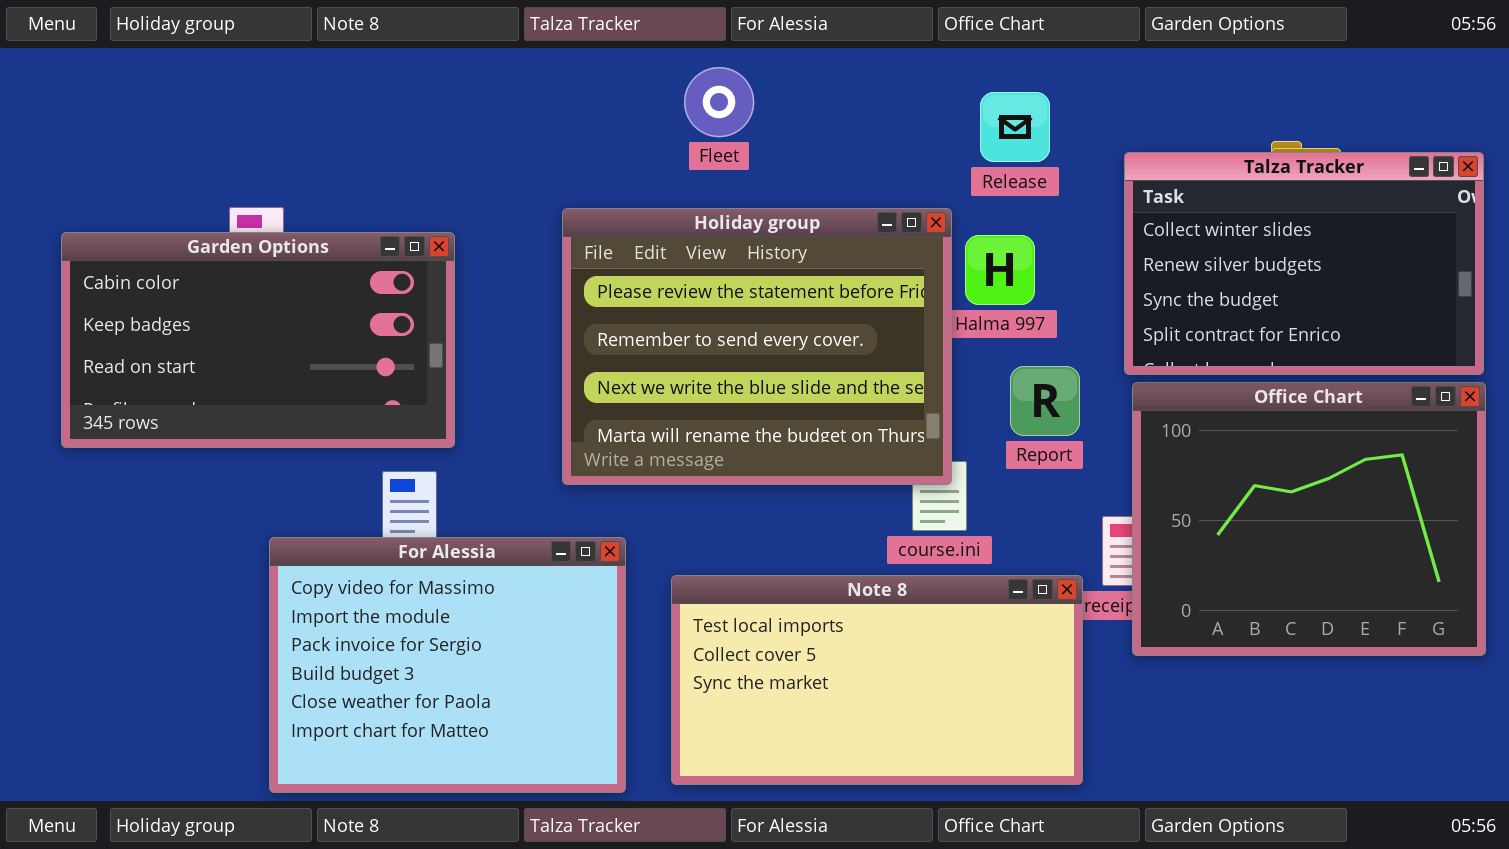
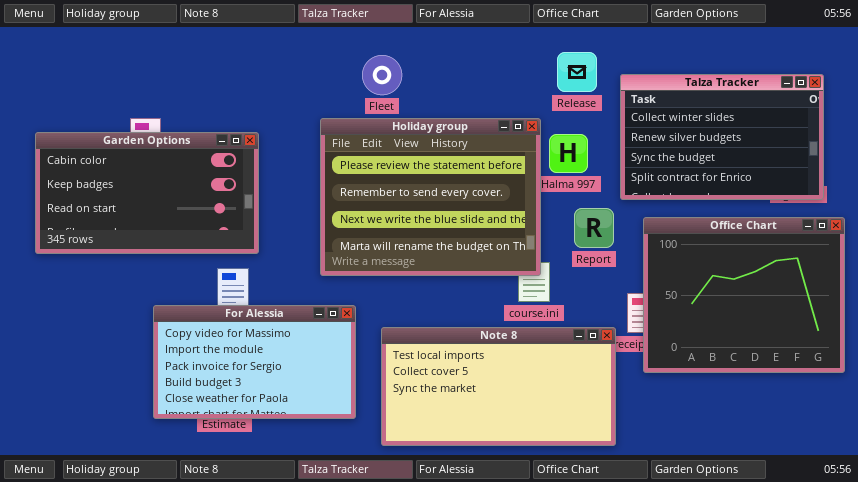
Fleet: [684,67,754,137] -> [362,55,402,95], moved
Talza Tracker: [1124,152,1484,375] -> [620,74,824,200], moved
For Alessia: [269,537,626,793] -> [153,305,356,419], resized

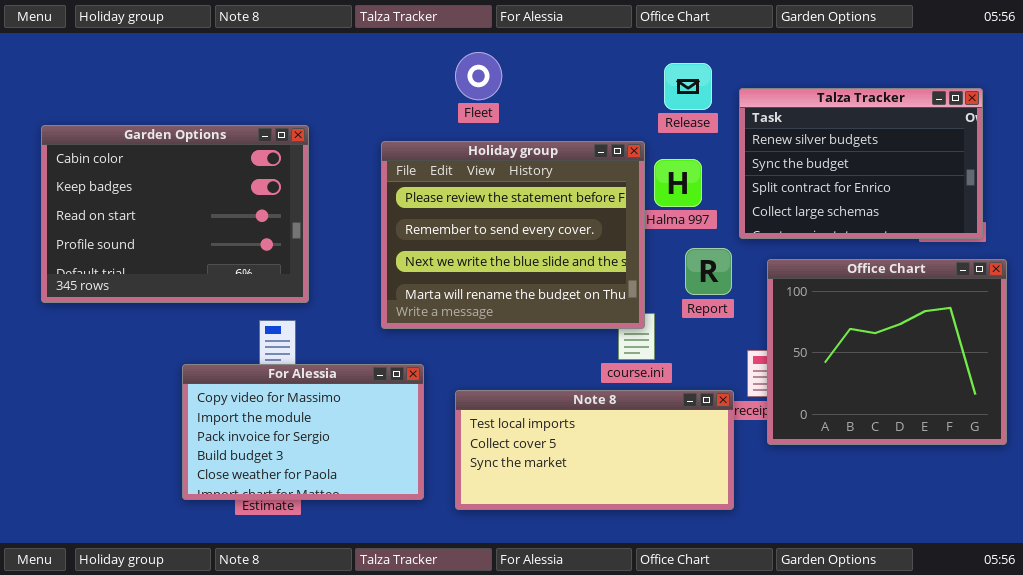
Fleet: [362,55,402,95] -> [455,52,502,100], moved
Talza Tracker: [620,74,824,200] -> [739,88,983,239], scrolled down 1 row
Garden Options: [35,132,259,254] -> [41,125,309,303], resized
Note 8: [381,327,616,446] -> [455,390,734,510], resized

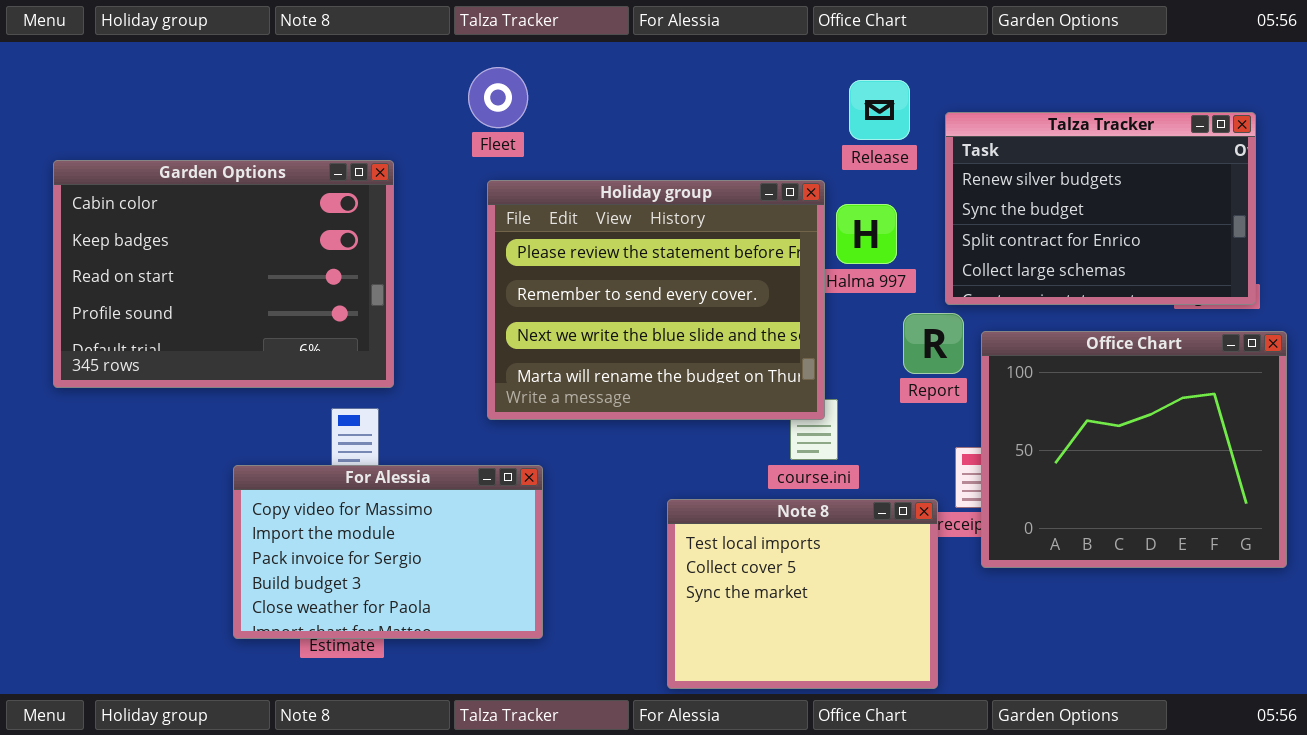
Fleet: [455,52,502,100] -> [468,67,528,128], moved
Report: [685,248,732,295] -> [903,313,964,374], moved
Note 8: [455,390,734,510] -> [667,499,938,689], resized

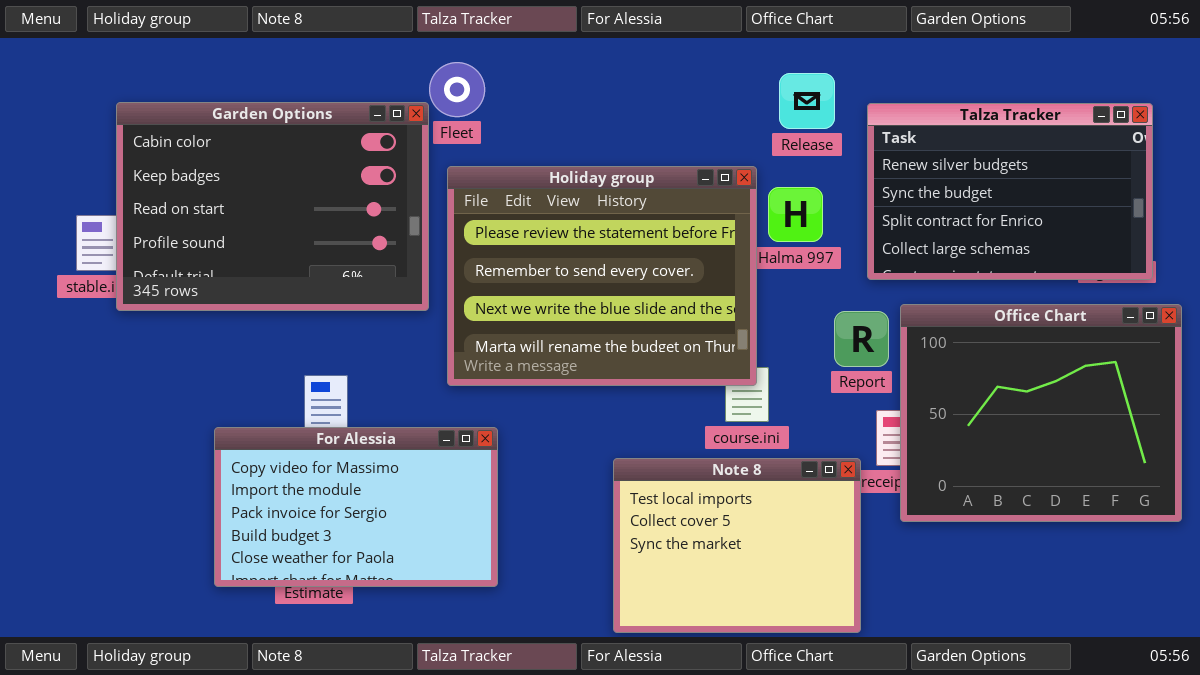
Garden Options: [53,160,394,388] -> [116,102,429,311], moved
Report: [903,313,964,374] -> [834,311,889,367], moved

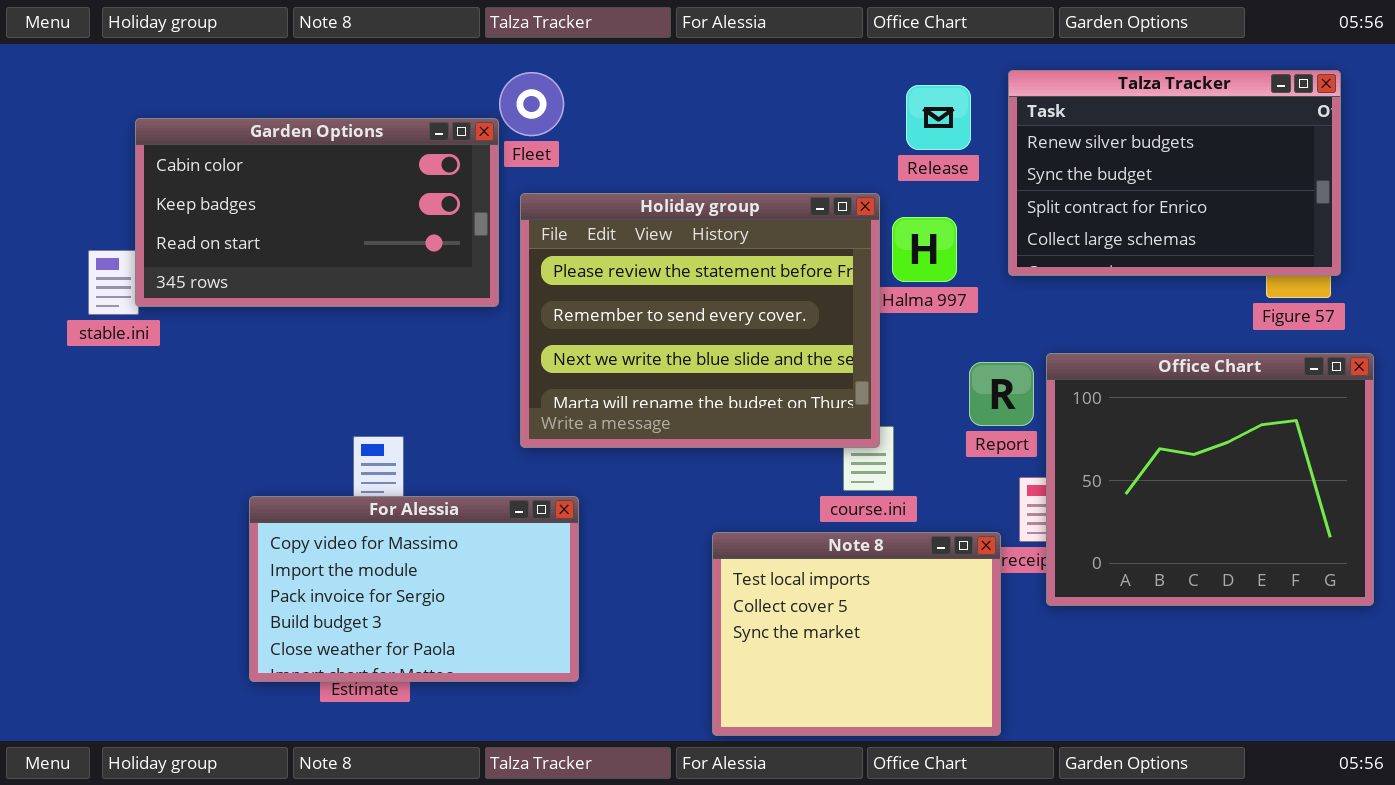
Garden Options: [116,102,429,311] -> [135,118,499,307], resized
Talza Tracker: [867,103,1153,280] -> [1008,70,1341,276], moved

